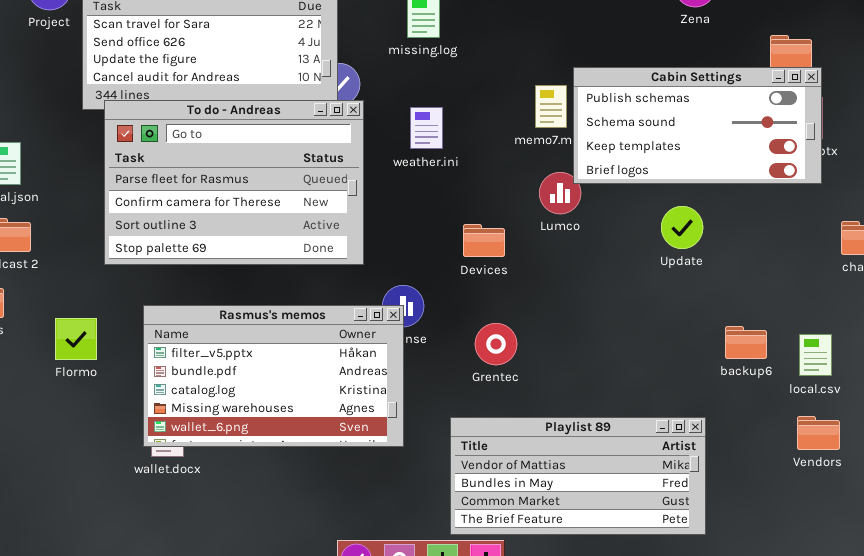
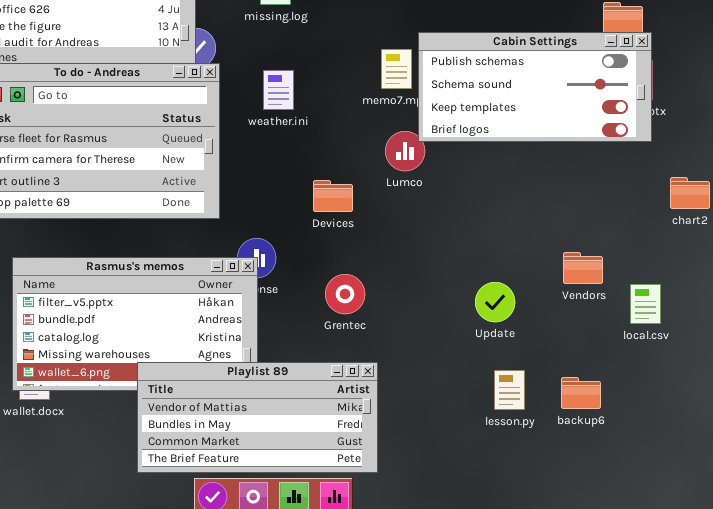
Update: [661,206,703,249] -> [475,282,515,322], moved
backup6: [725,326,767,359] -> [561,377,601,409], moved
Vendors: [797,416,840,450] -> [563,252,603,284], moved
Playlist 89: [450,417,706,535] -> [137,362,378,473], moved

